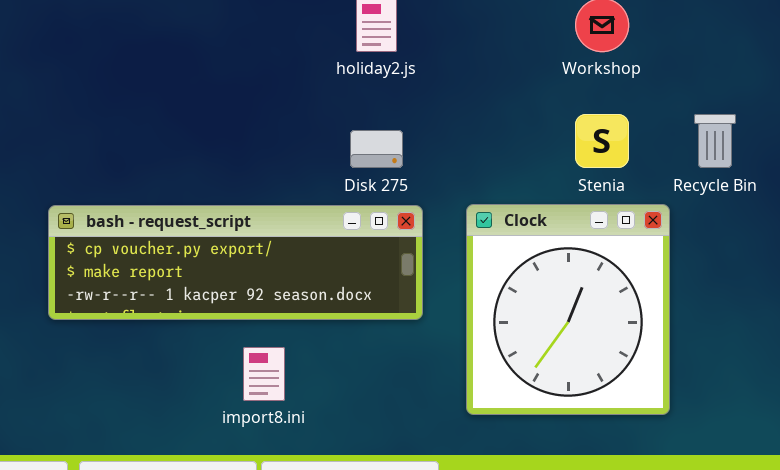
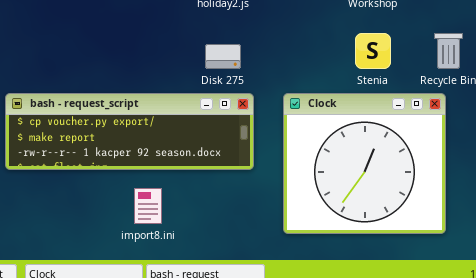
Clock: [466,204,670,415] -> [283,93,446,234], resized

